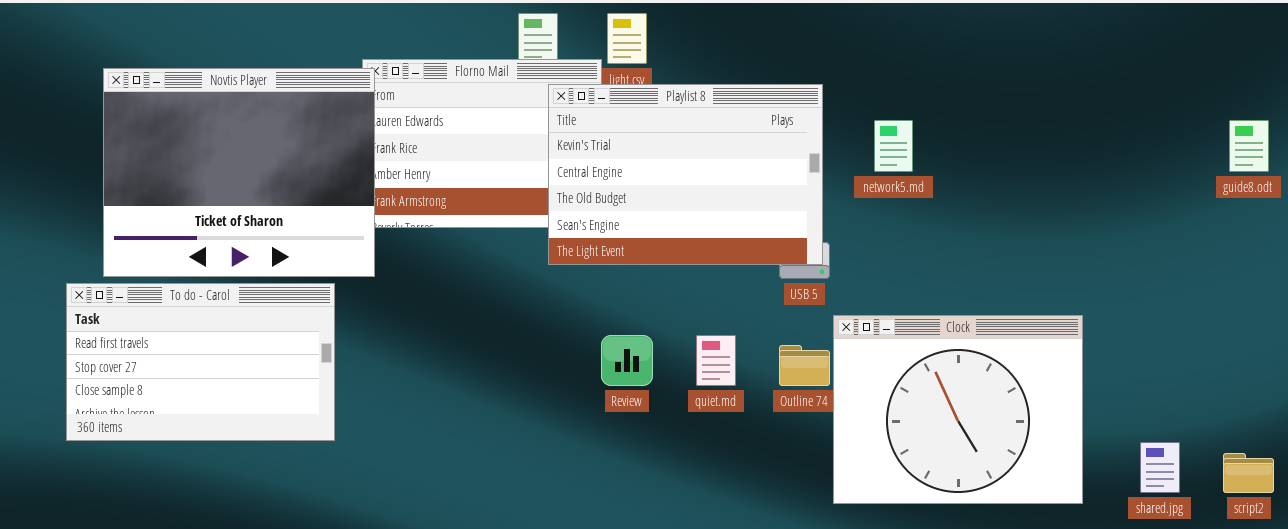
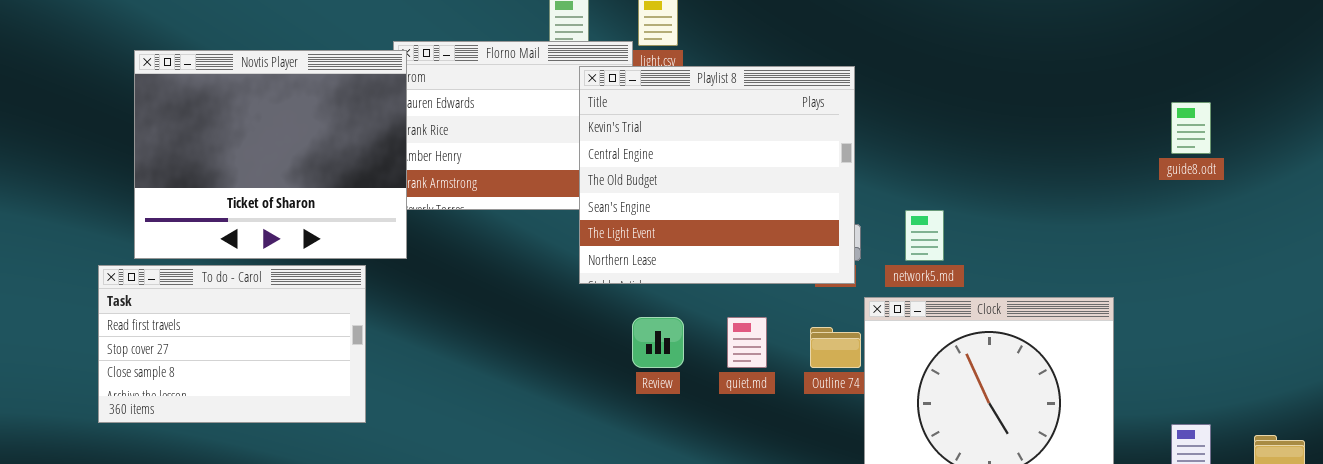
Playlist 8: [548,84,823,265] -> [579,66,855,284], resized
network5.md: [874,120,913,172] -> [905,210,944,261], moved
guide8.odt: [1229,120,1269,172] -> [1171,102,1211,154], moved

